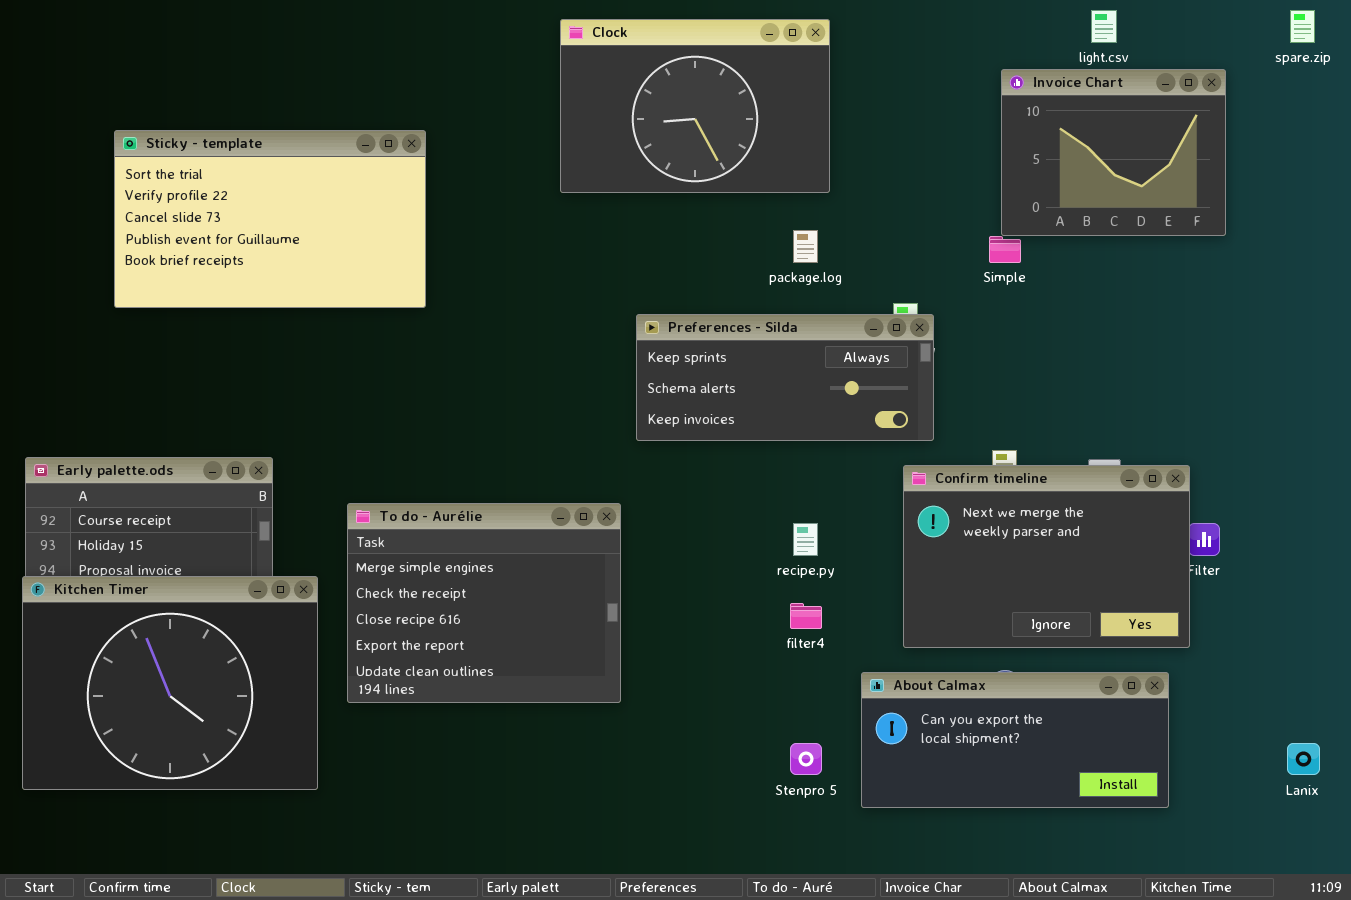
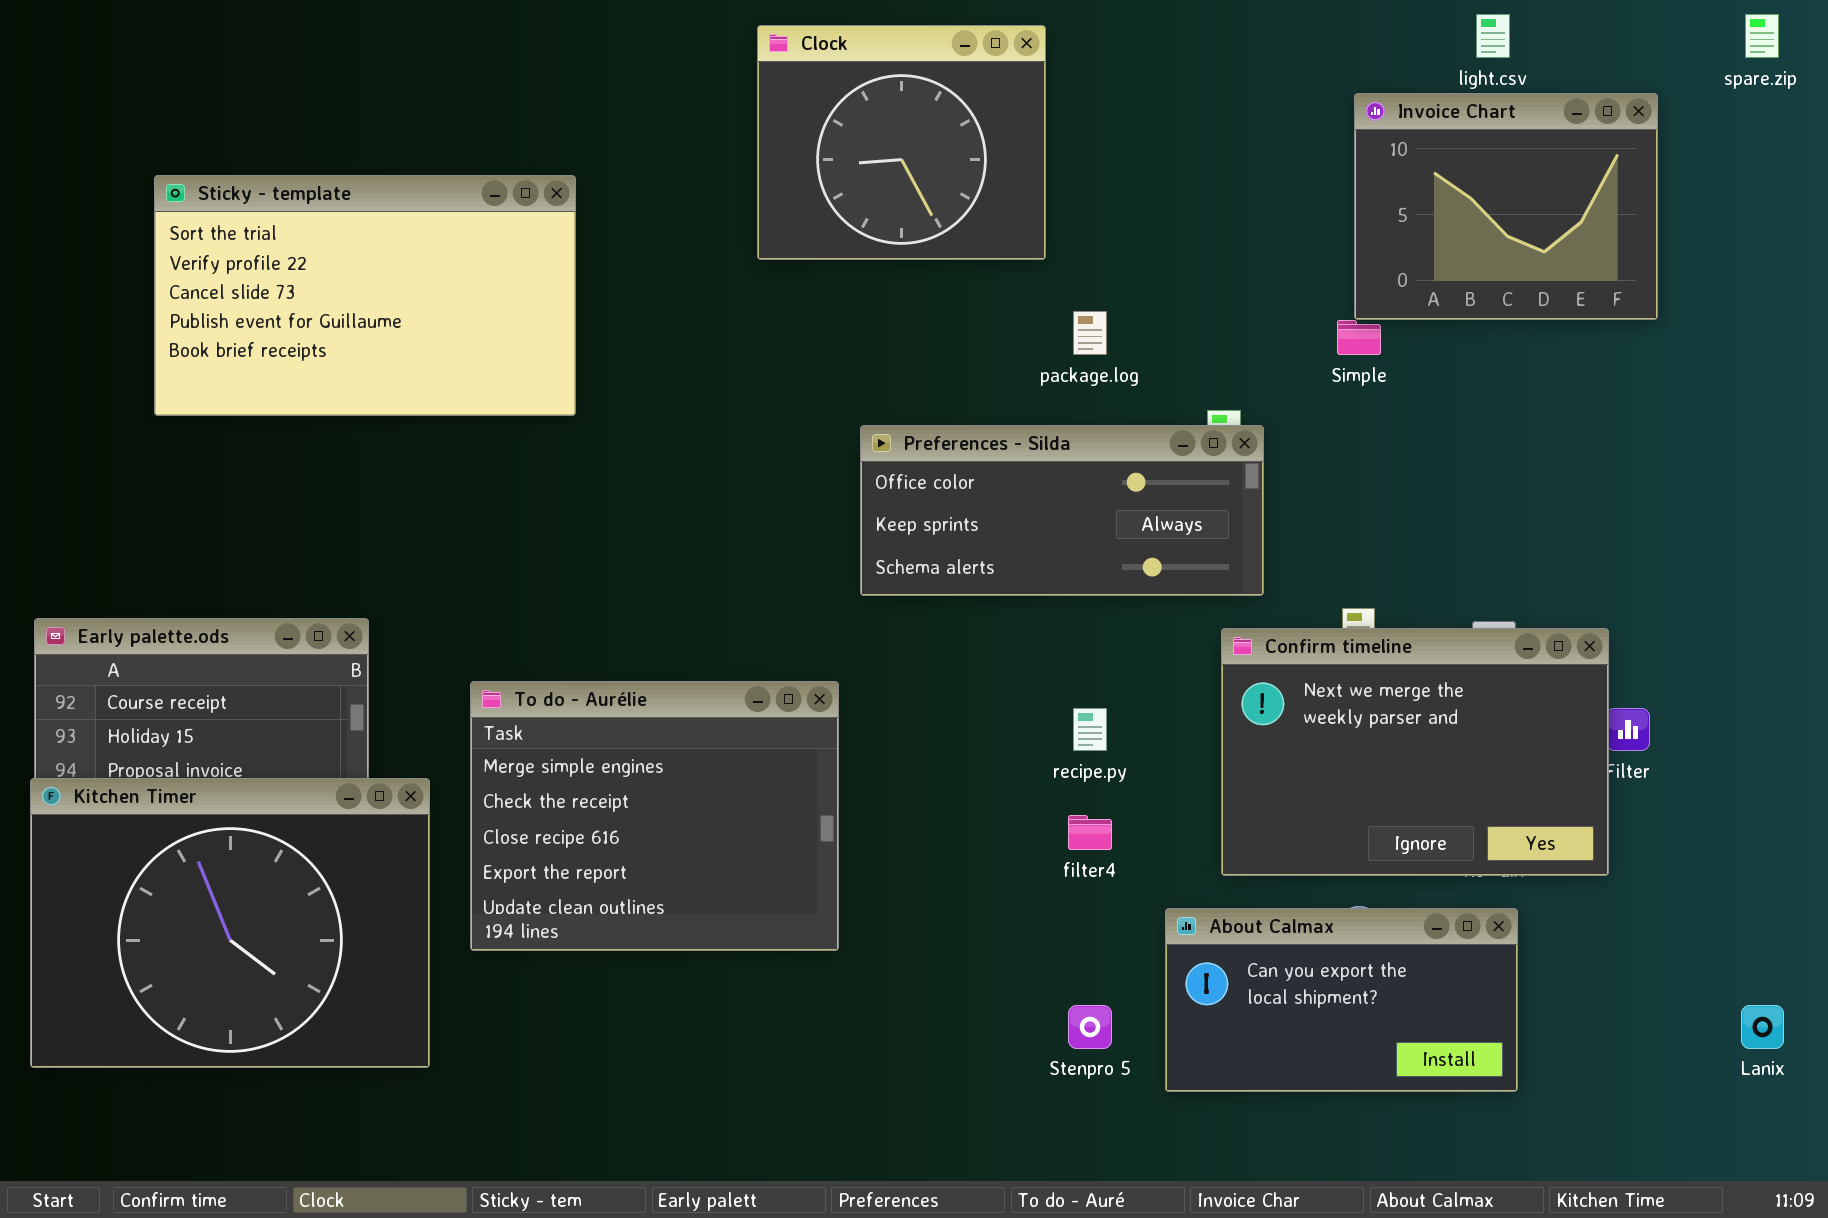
Clock: [560,19,830,193] -> [757,25,1046,260], resized
Preferences - Silda: [636,314,934,441] -> [860,425,1264,596], scrolled up 1 row
About Calmax: [861,672,1169,808] -> [1165,908,1518,1092], resized

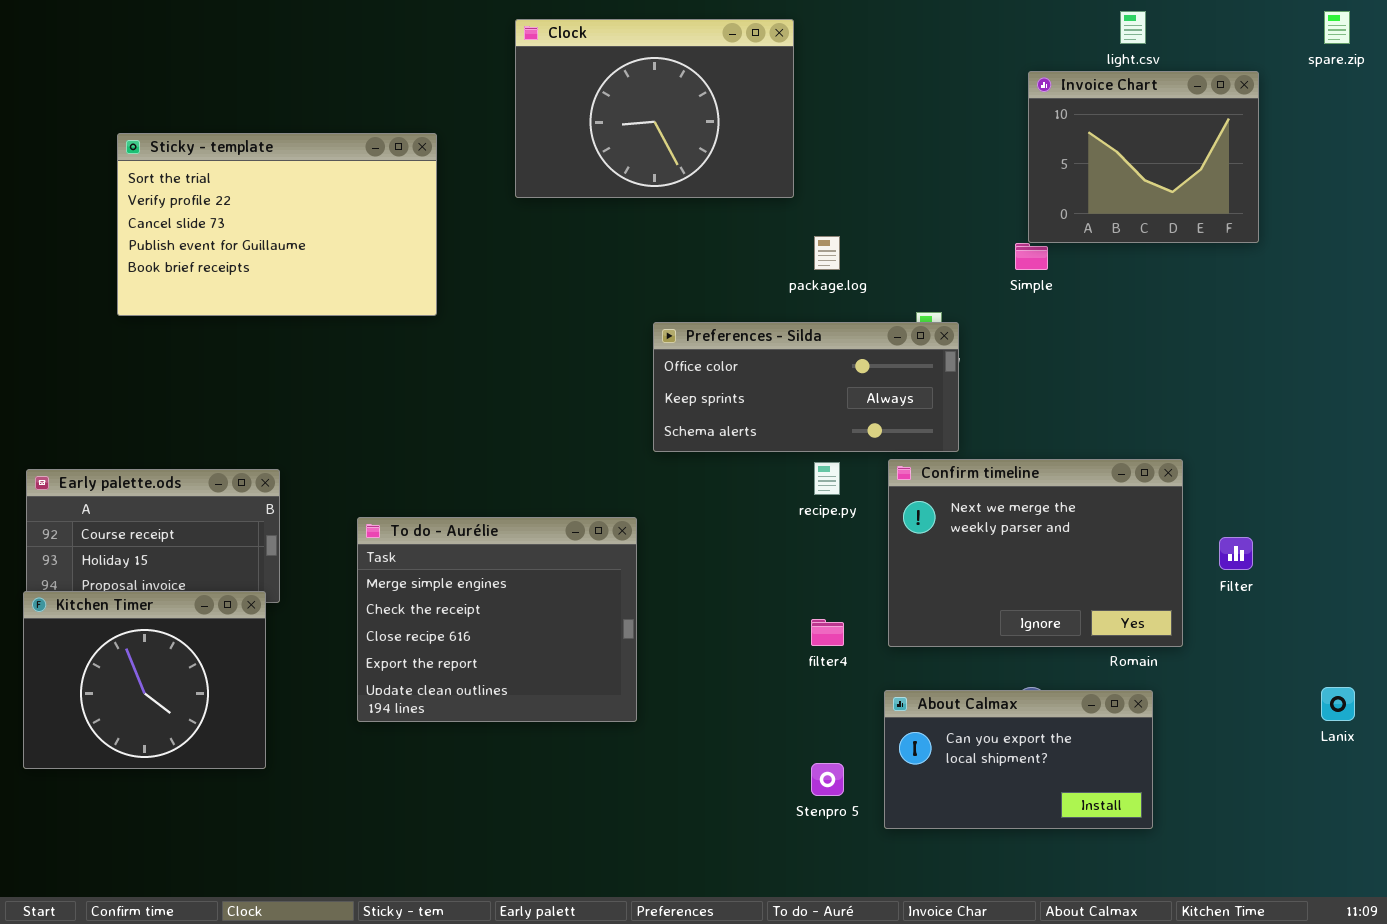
Clock: [757,25,1046,260] -> [515,19,794,198], resized
Confirm timeline: [1221,628,1609,876] -> [888,459,1183,647], moved
recipe.py: [1073,708,1107,751] -> [814,462,840,495], moved
Kitchen Timer: [30,778,430,1068] -> [23,591,266,769], resized
Lanix: [1741,1005,1784,1049] -> [1321,687,1355,721], moved

